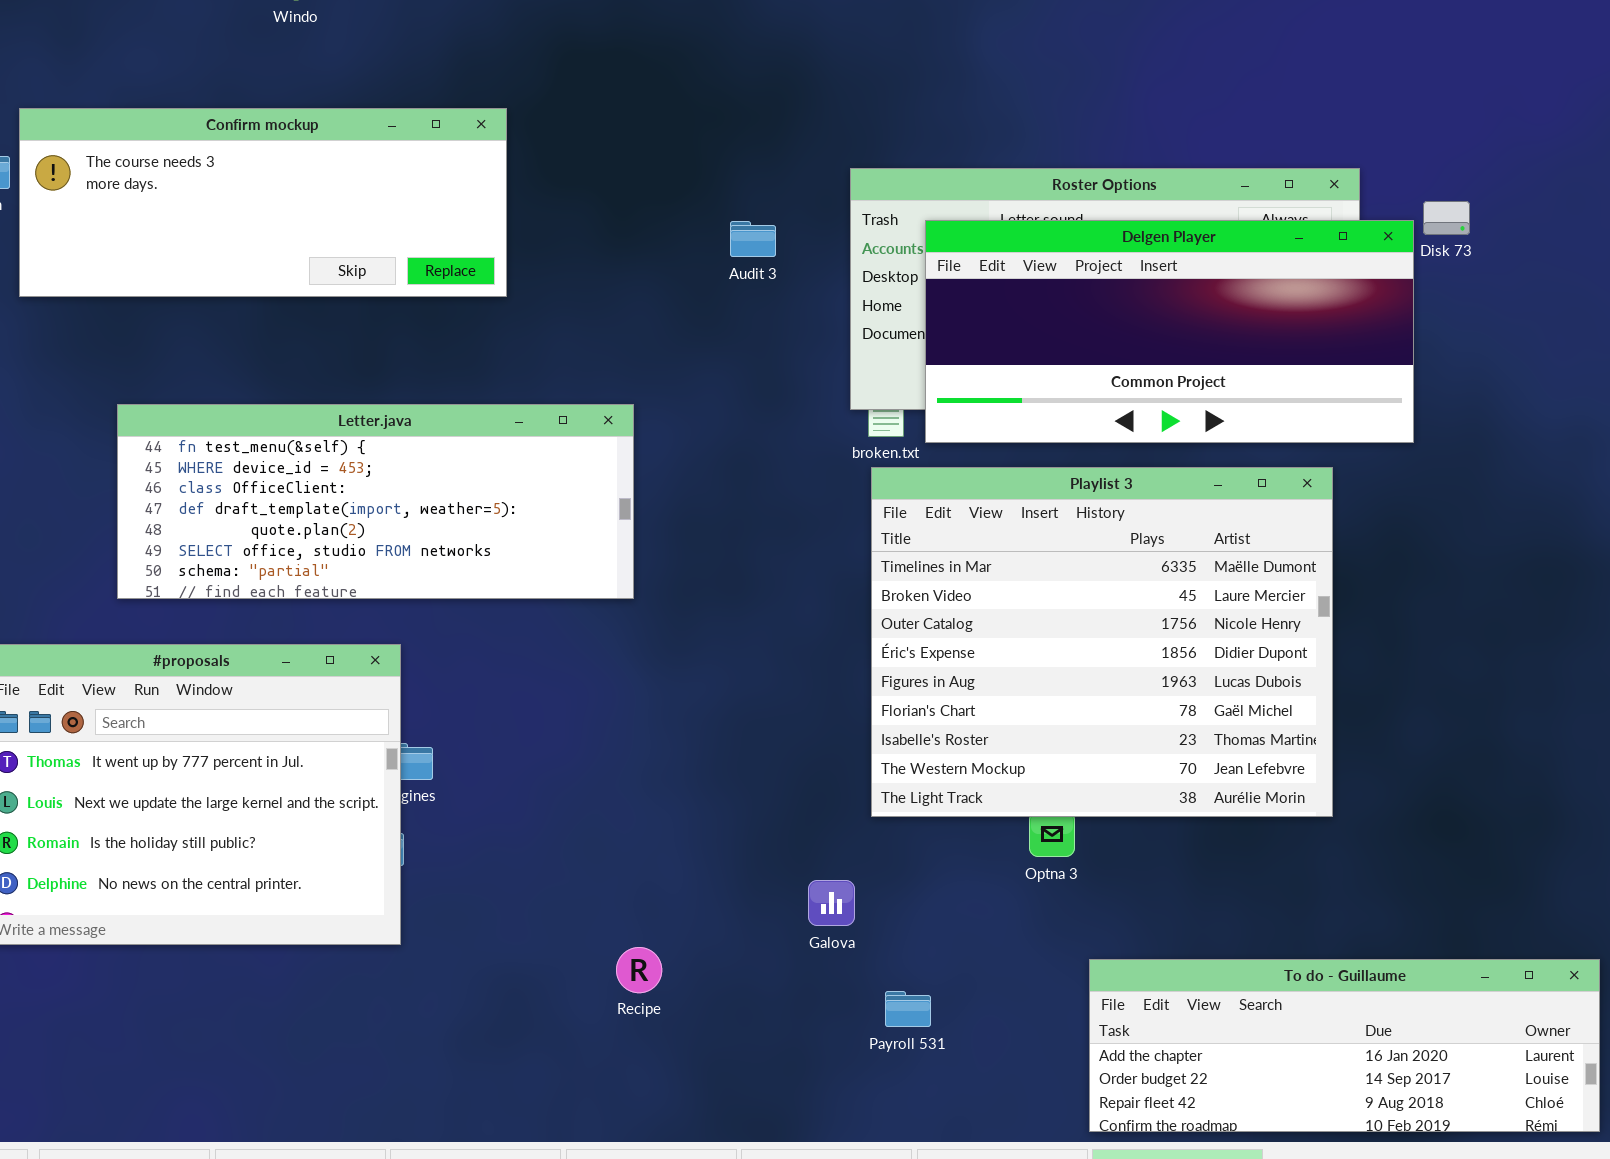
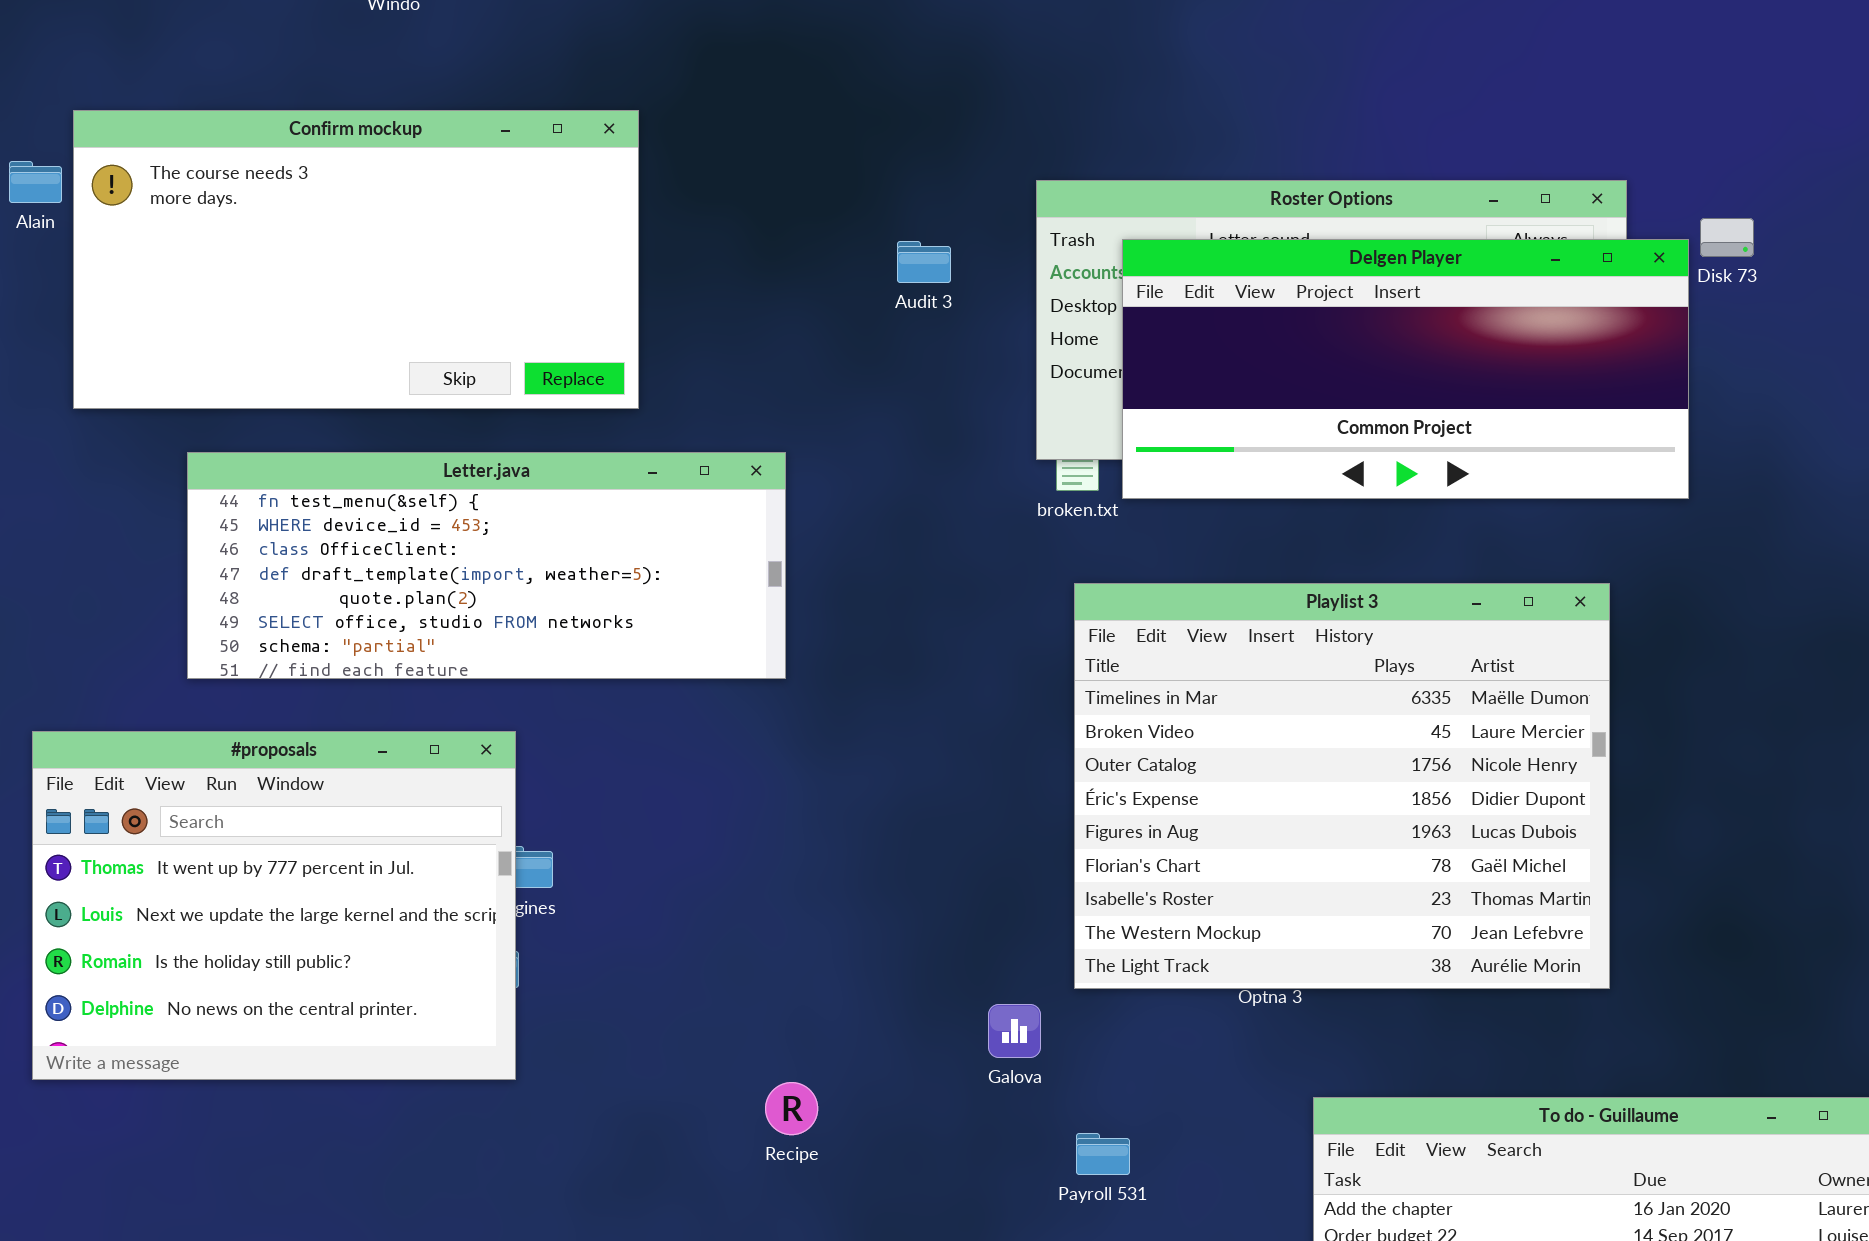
Confirm mockup: [19,108,507,297] -> [73,110,639,409], resized
Playlist 3: [871,467,1333,817] -> [1074,583,1610,989], moved

